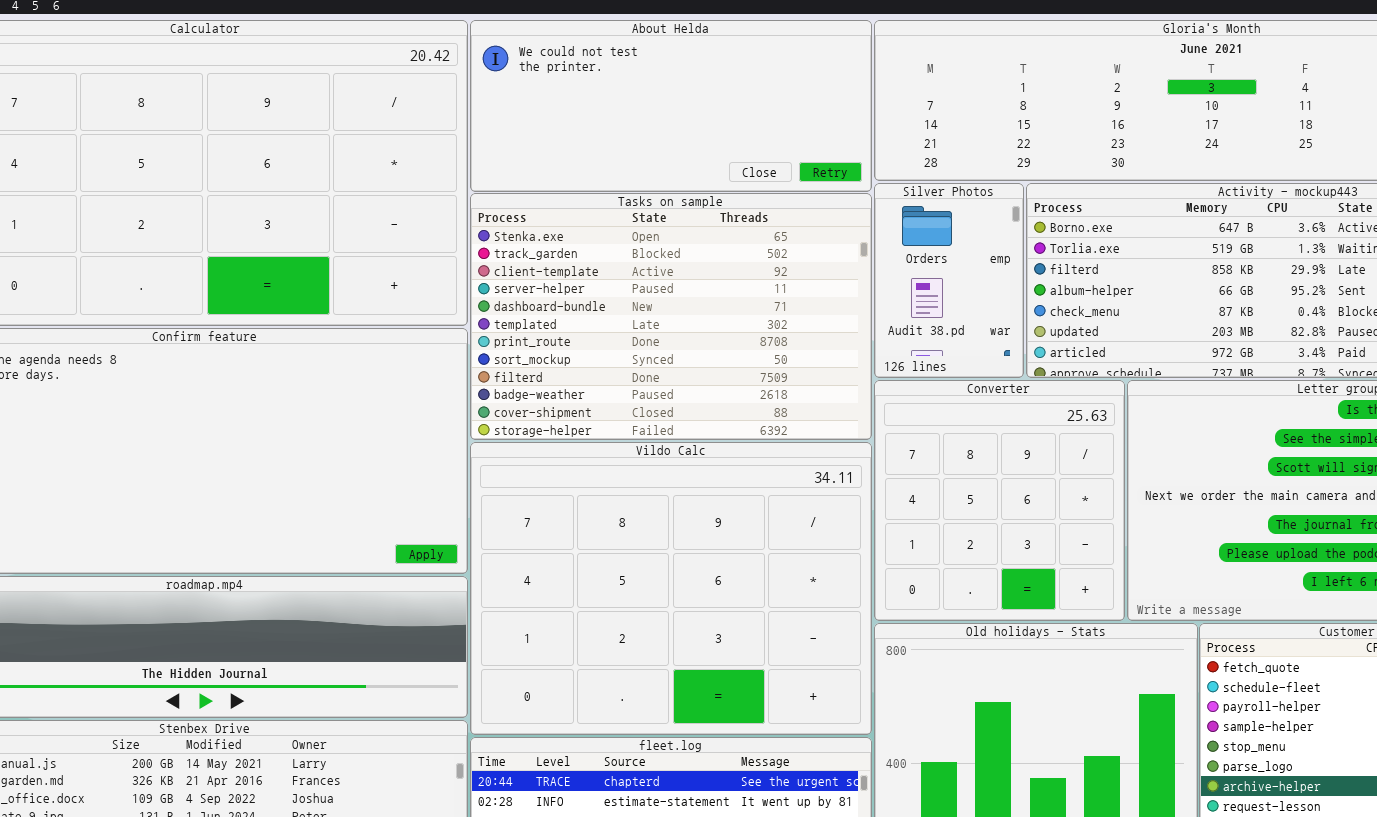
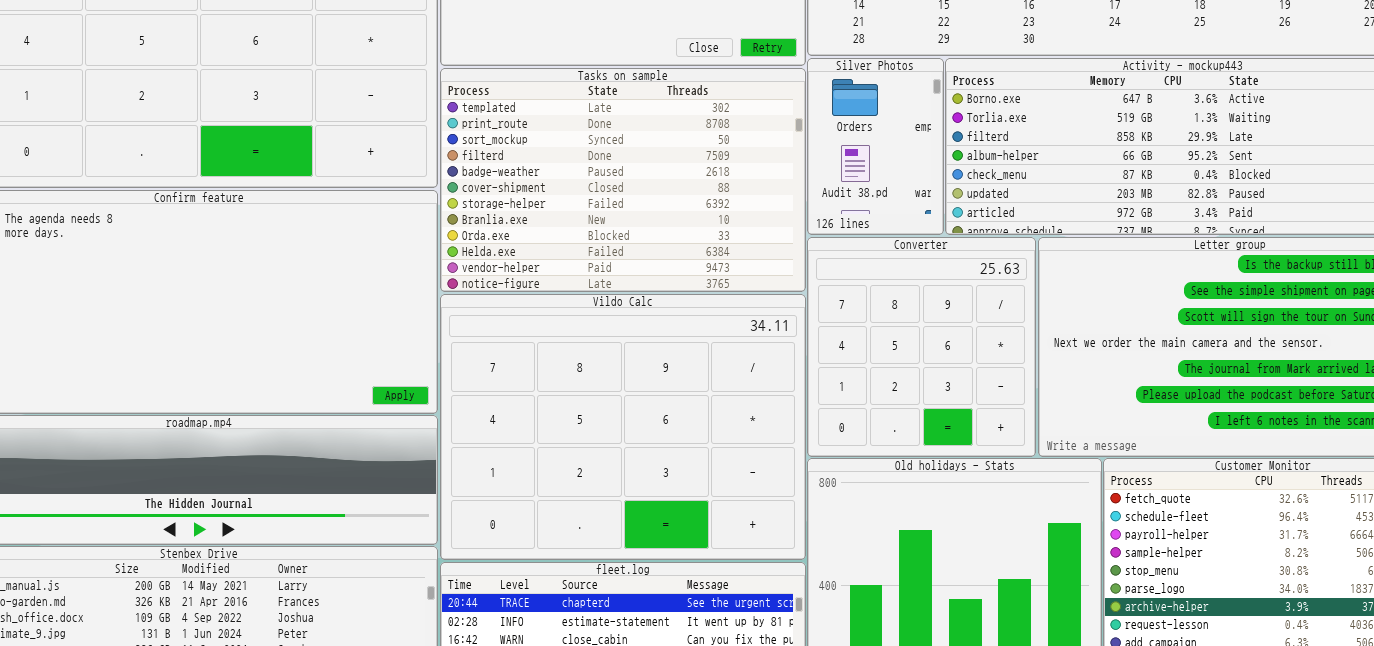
Tasks on sample: [470,193,872,440] -> [440,68,806,292], scrolled down 5 rows

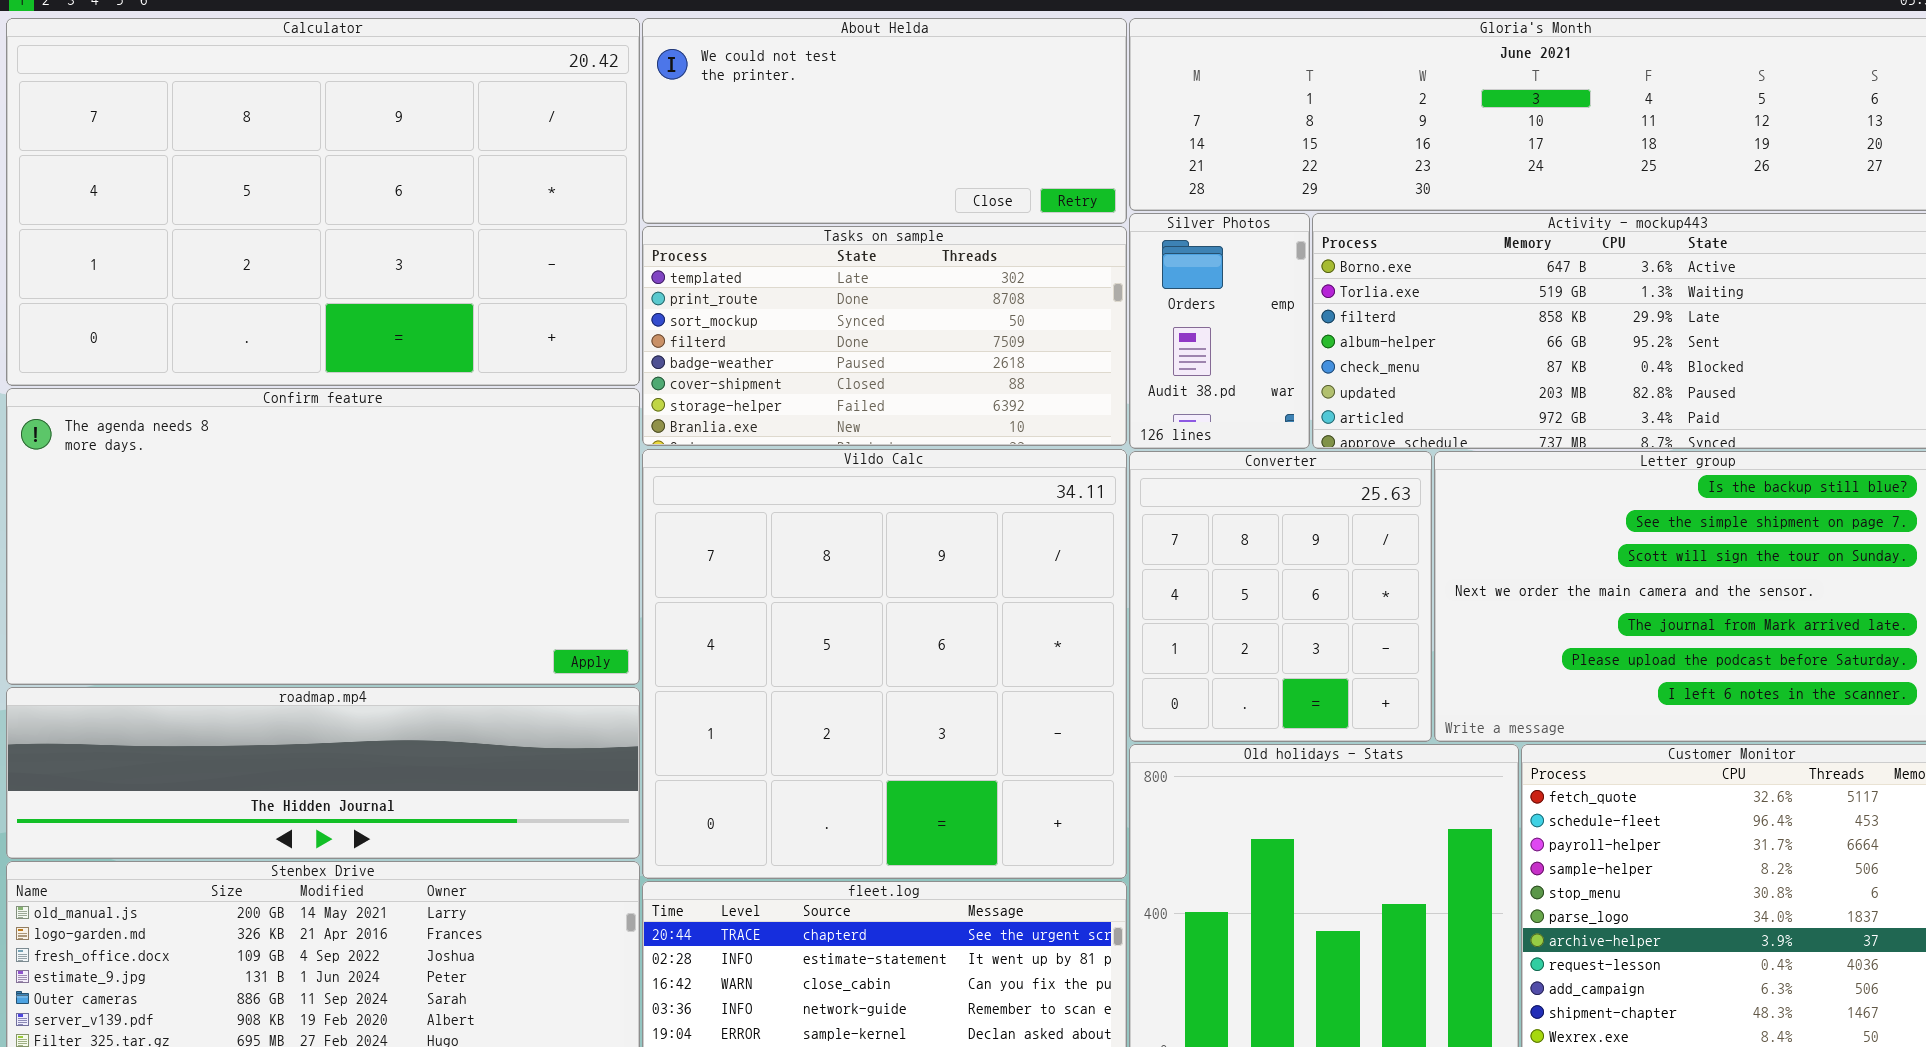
Tasks on sample: [440,68,806,292] -> [642,226,1127,446], resized
Vildo Calc: [440,294,806,560] -> [642,449,1127,879], resized

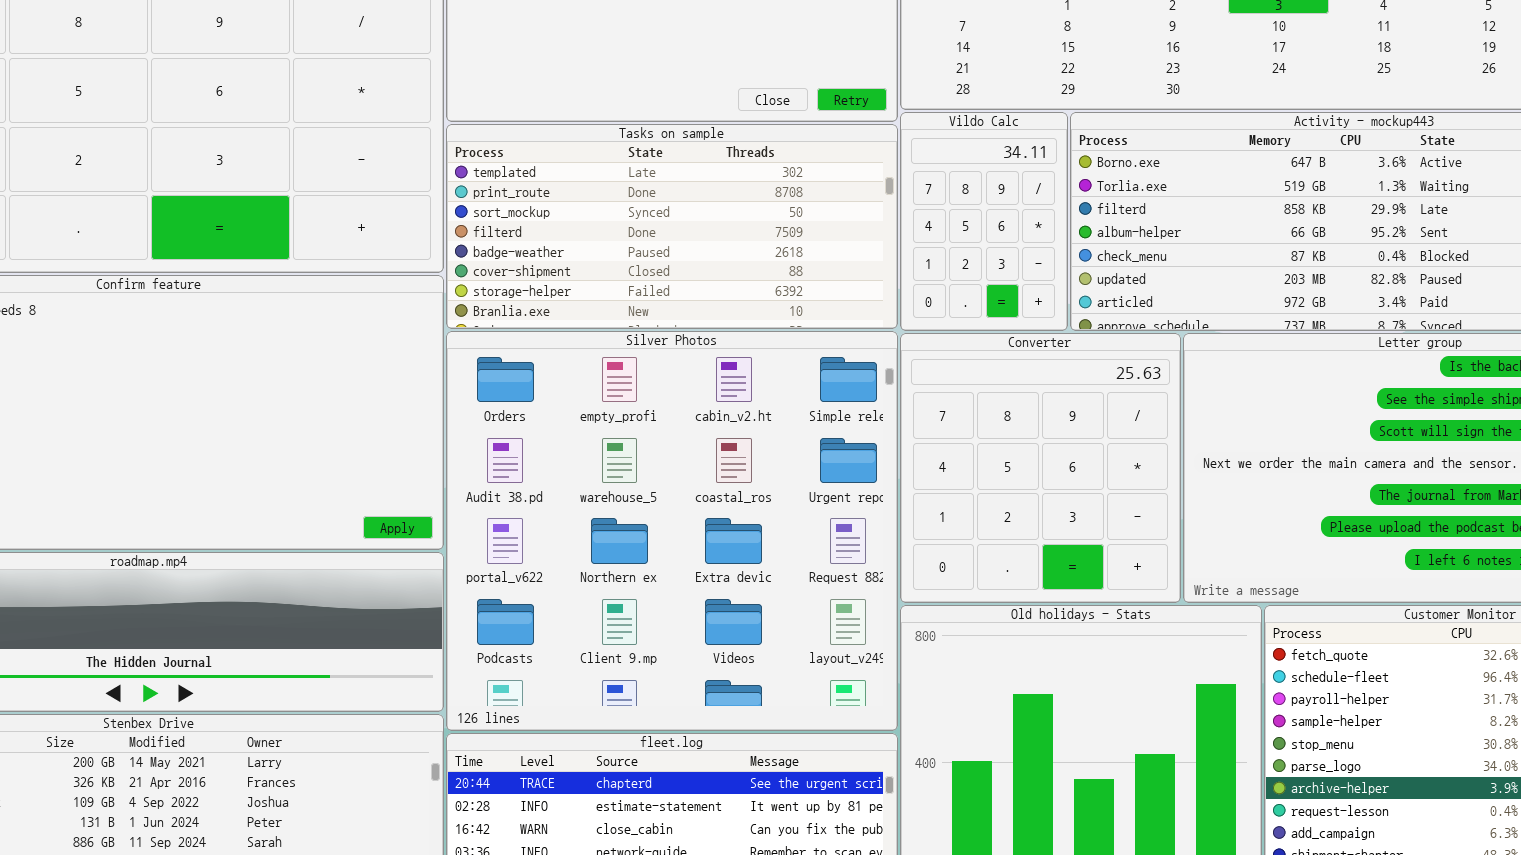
Silver Photos: [1129,213,1310,449] -> [446,331,898,731], moved, resized
Vildo Calc: [642,449,1127,879] -> [900,112,1068,331], moved, resized

